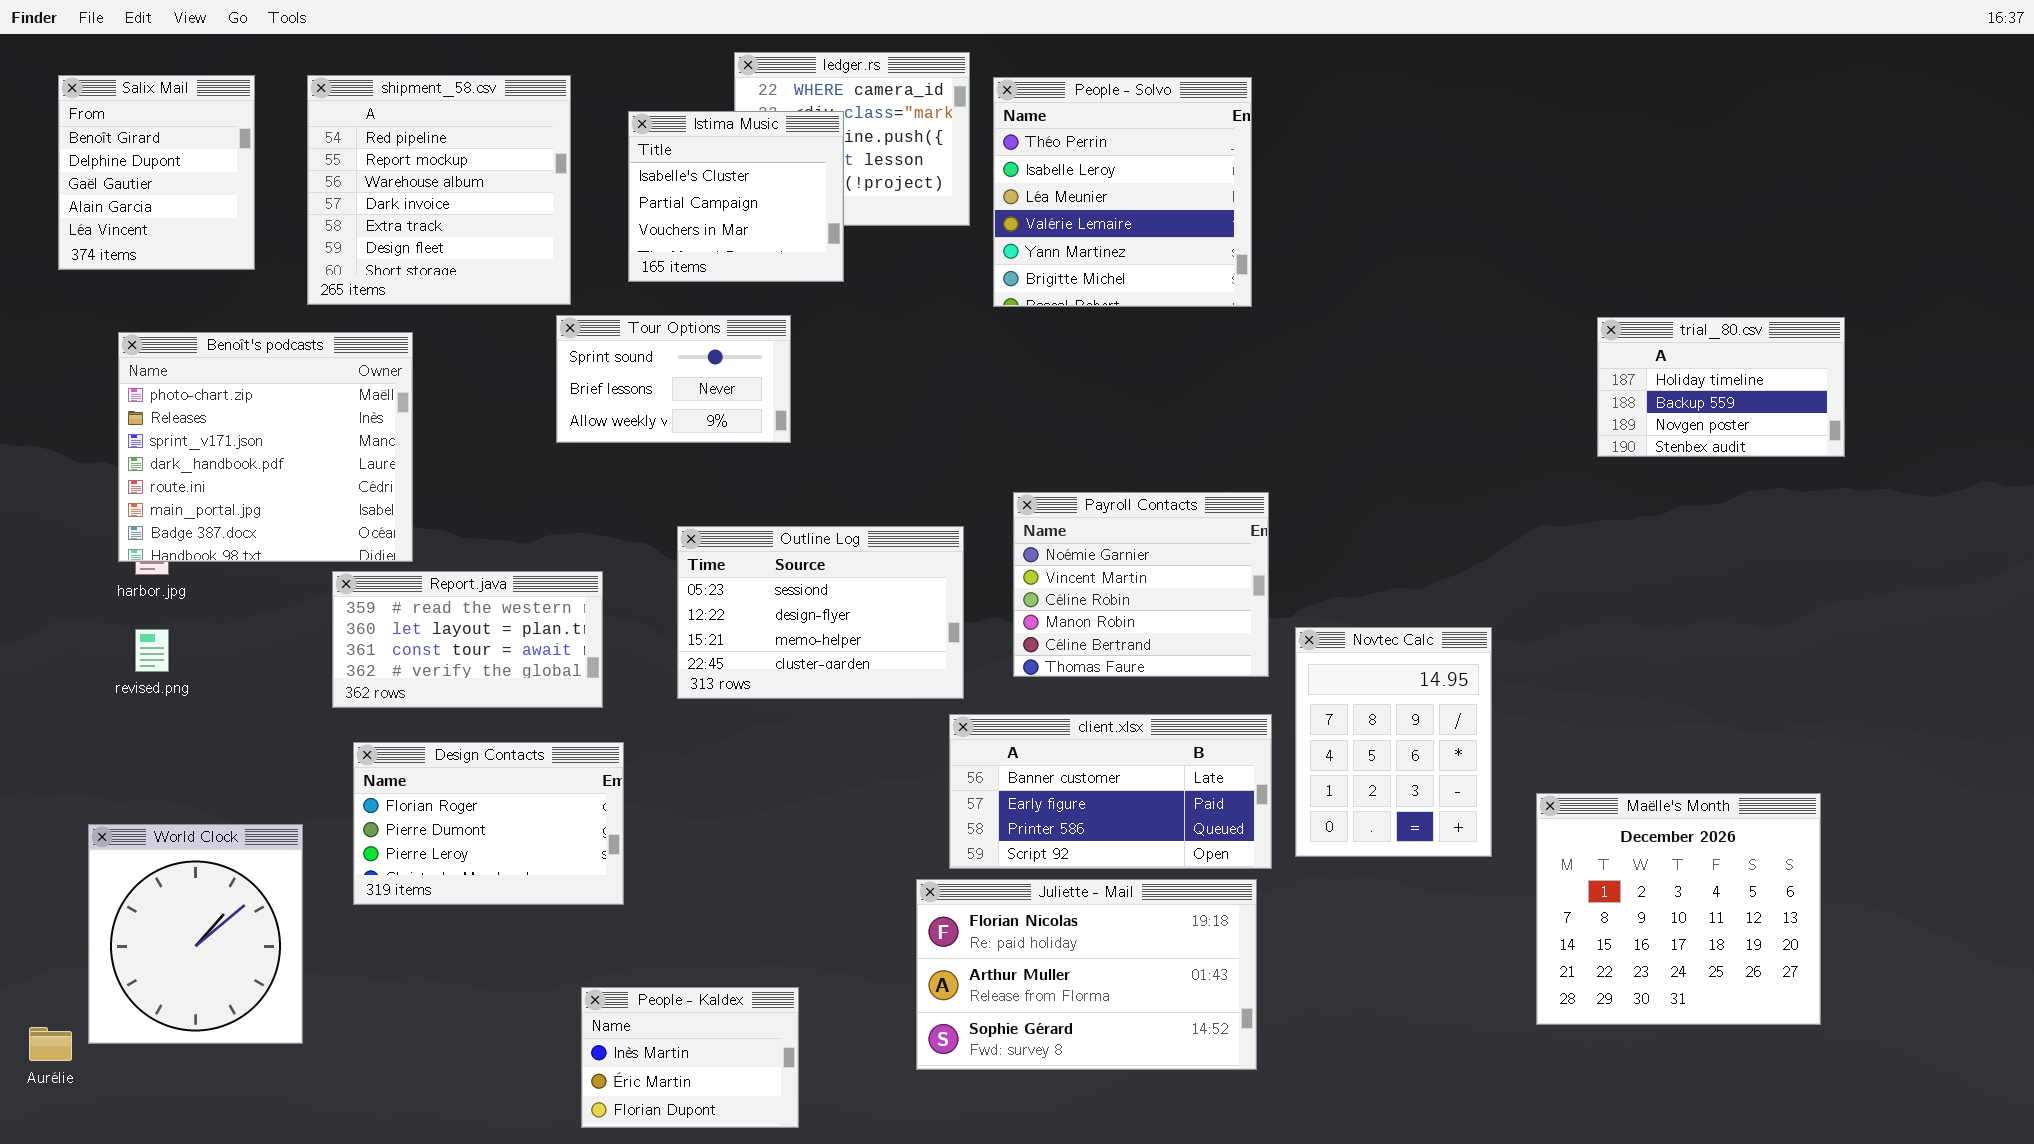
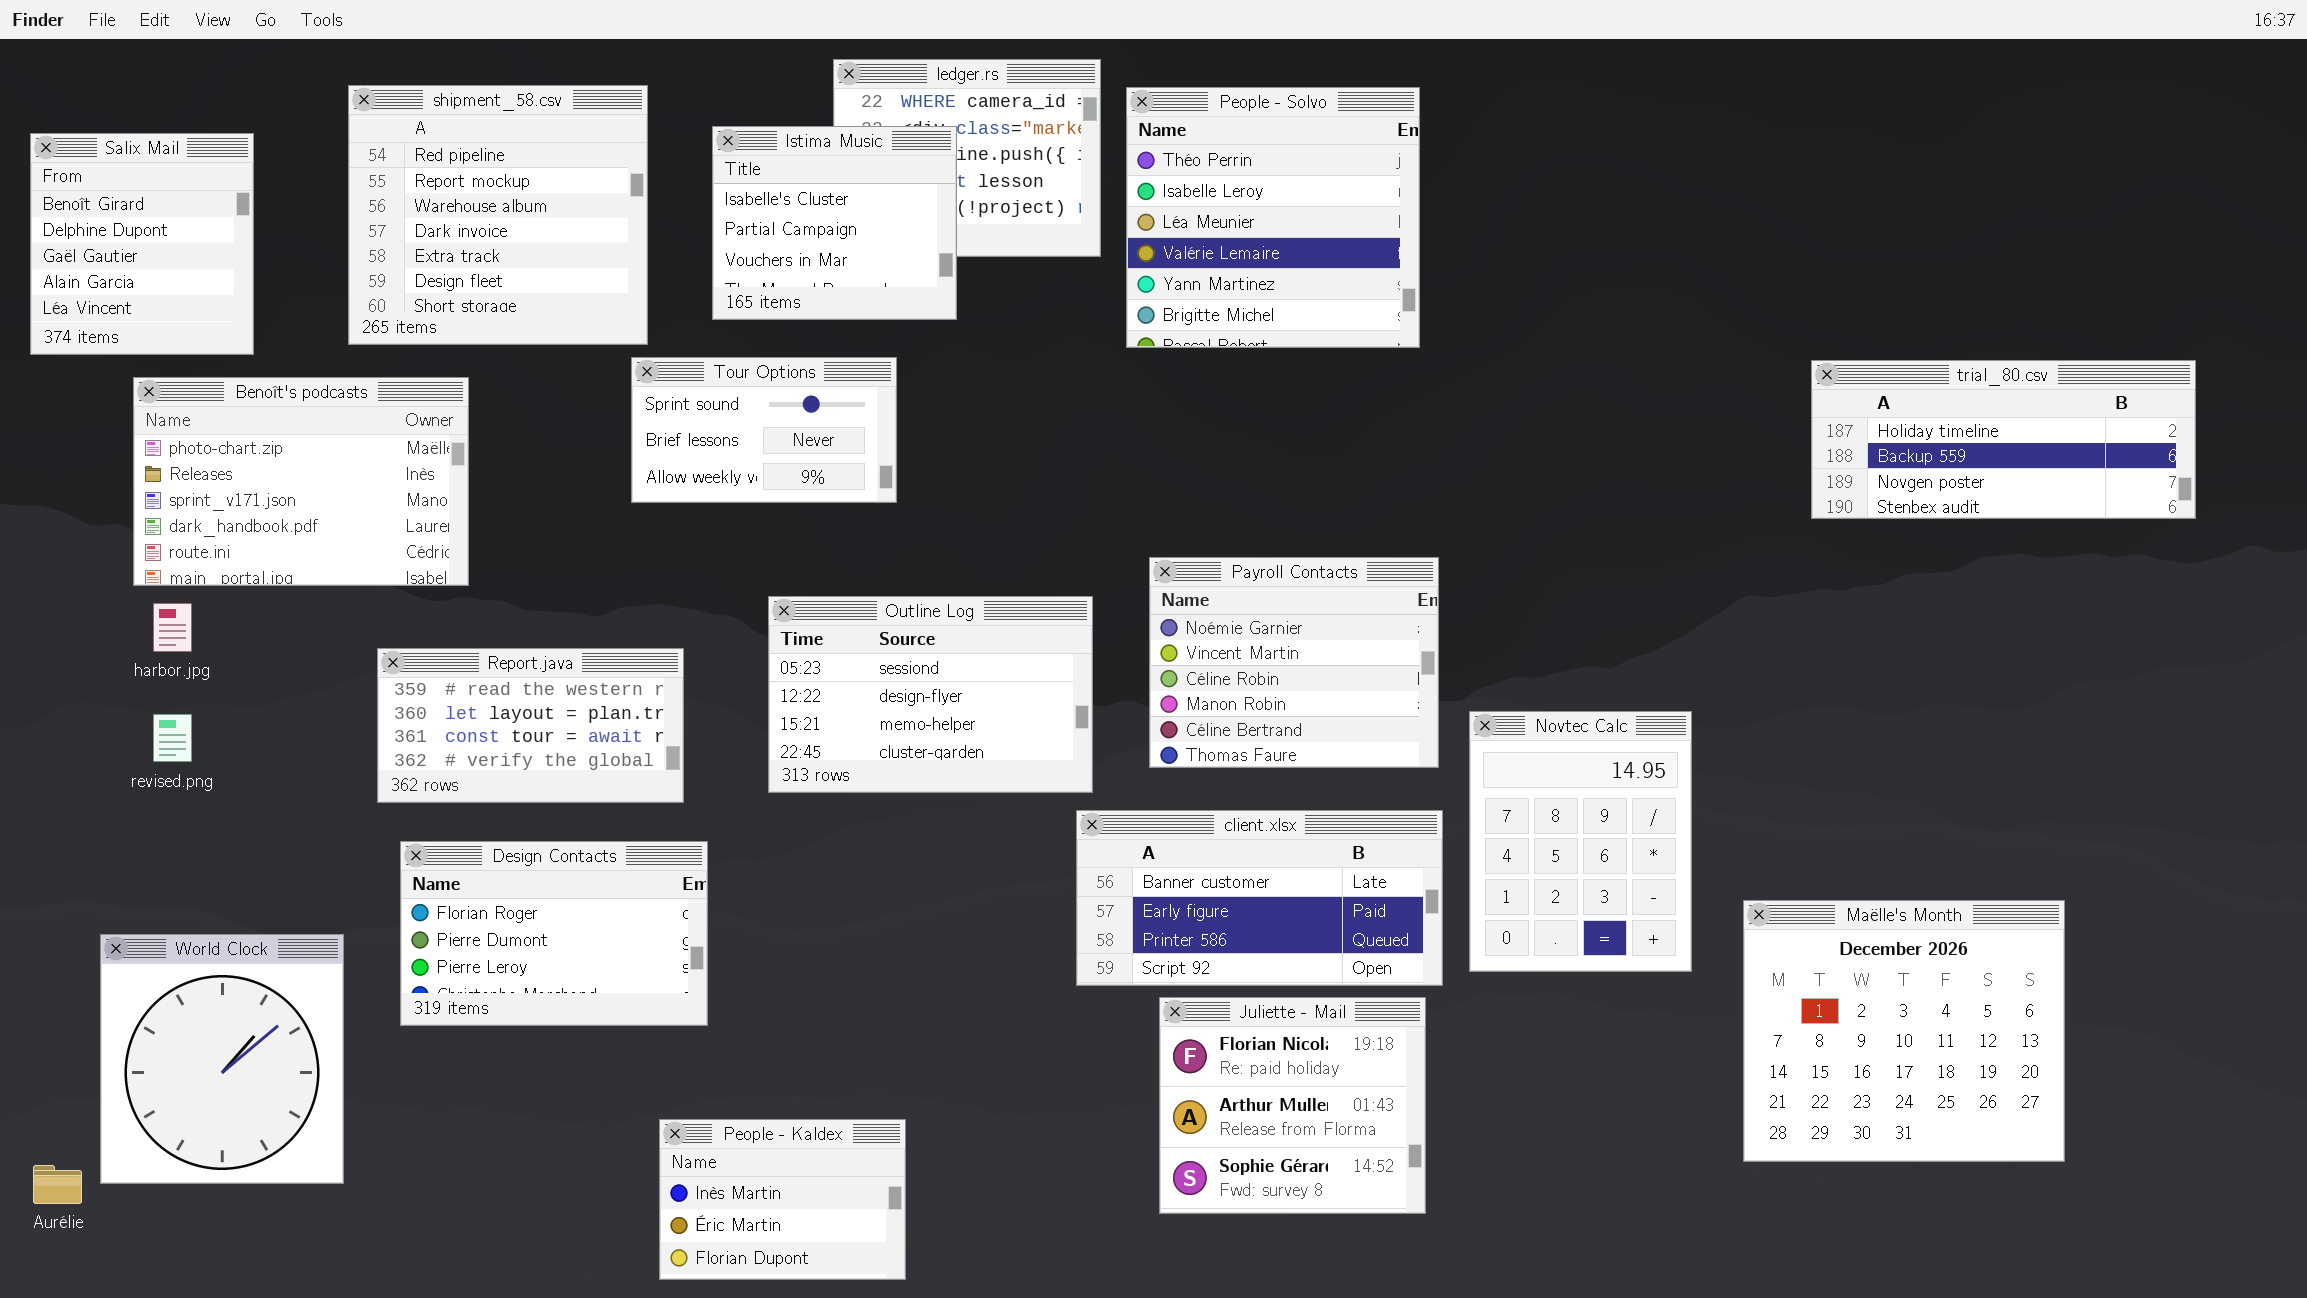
Salix Mail: [58,75,255,270] -> [30,133,254,355], moved
trial_80.csv: [1597,317,1845,457] -> [1811,360,2196,519], resized
Benoît's podcasts: [118,332,413,562] -> [133,377,469,586], resized
Juliette - Mail: [916,879,1257,1070] -> [1159,997,1426,1214], resized

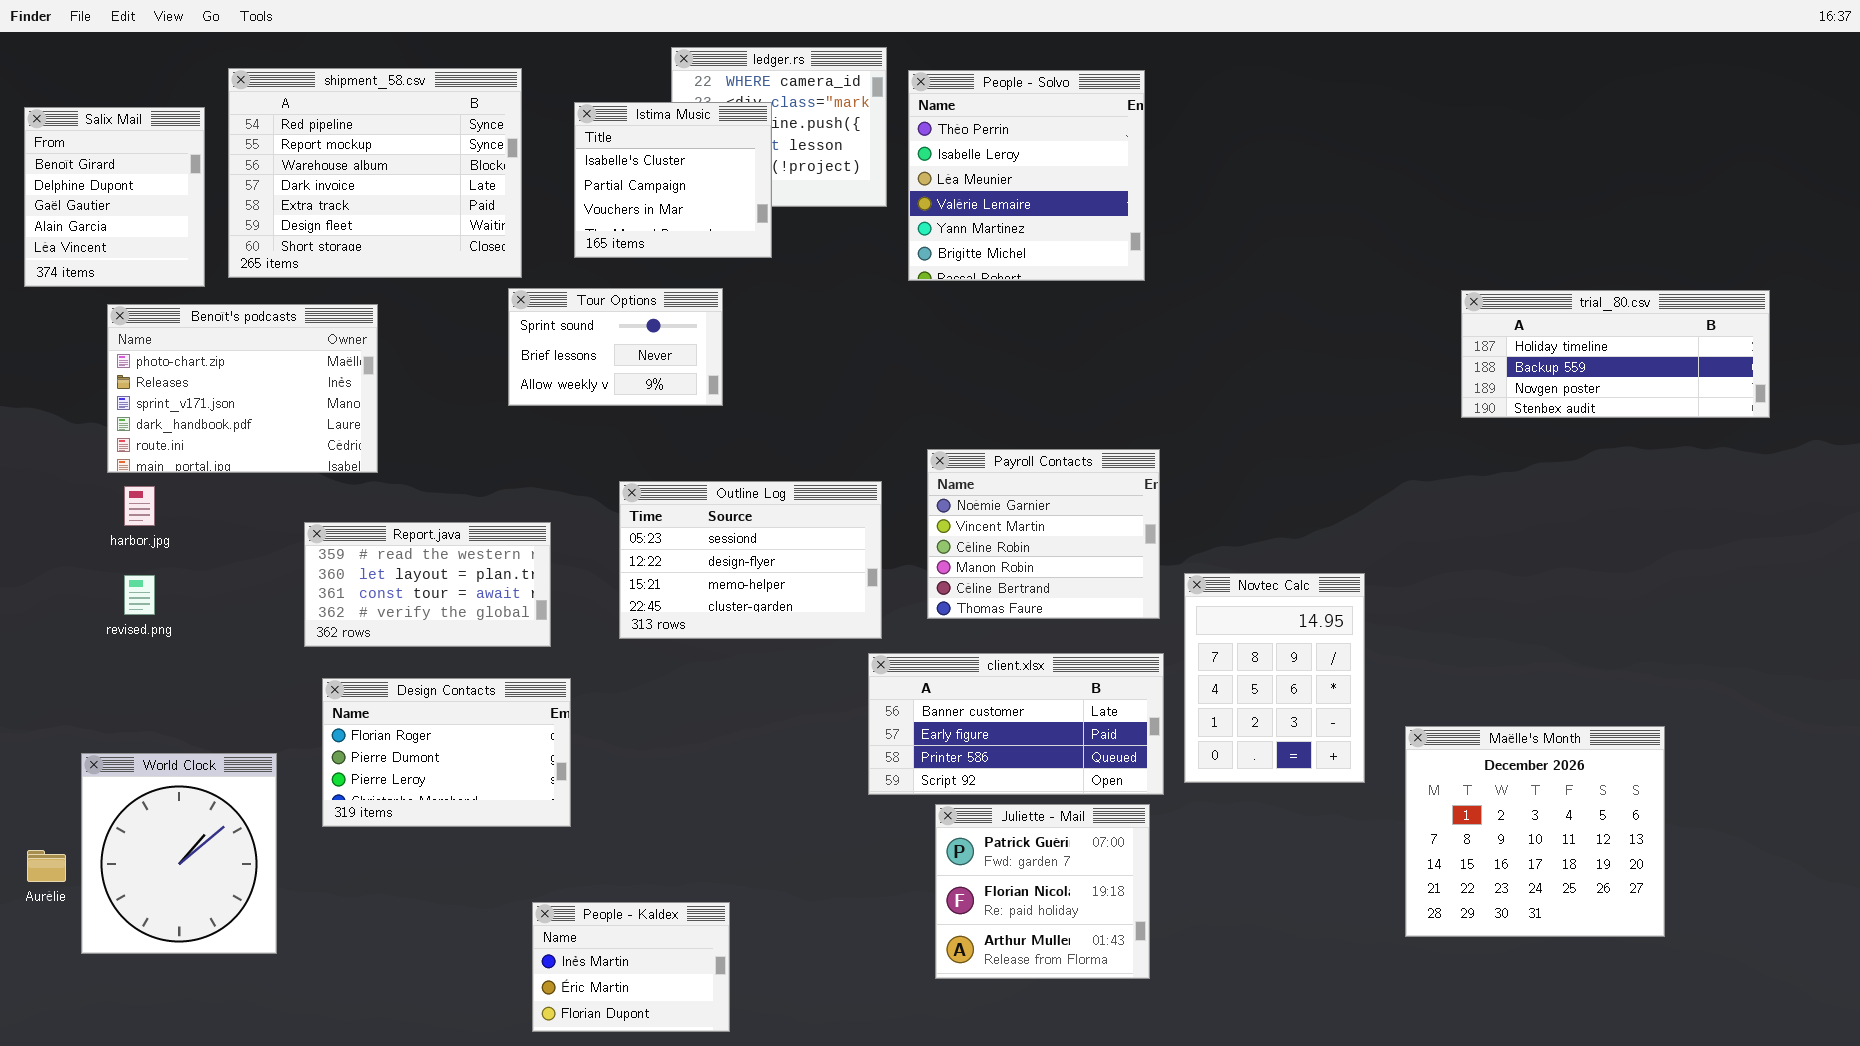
shipment_58.csv: [348,85,648,345] -> [228,68,522,278], resized
Juliette - Mail: [1159,997,1426,1214] -> [935,804,1150,979], scrolled up 1 row
Aurélie: [33,1165,82,1204] -> [27,850,66,882], moved

